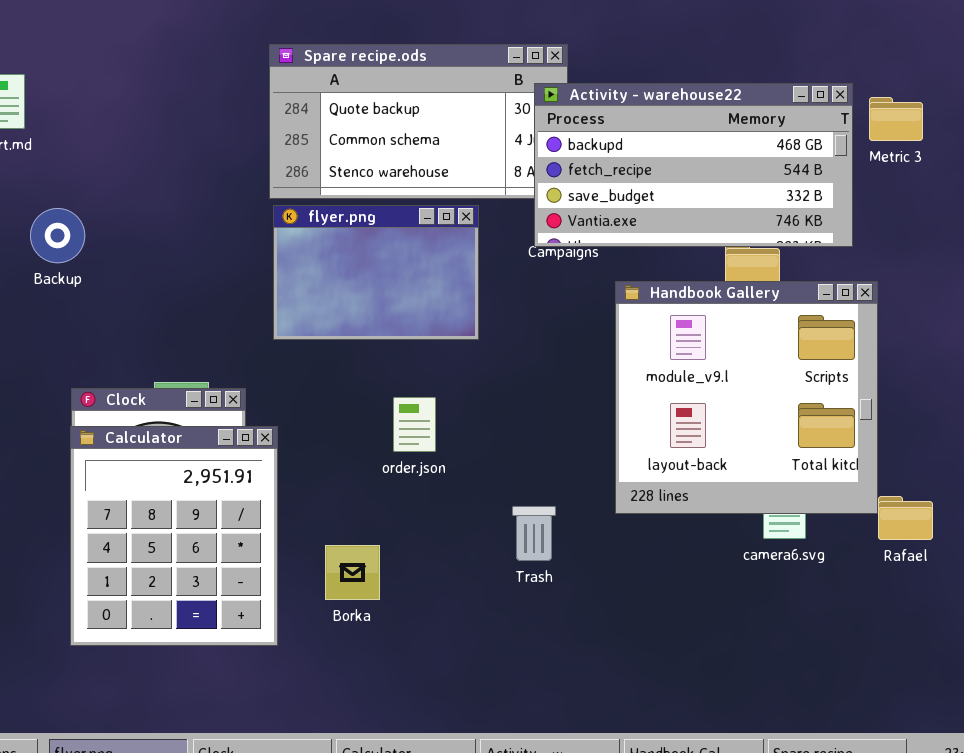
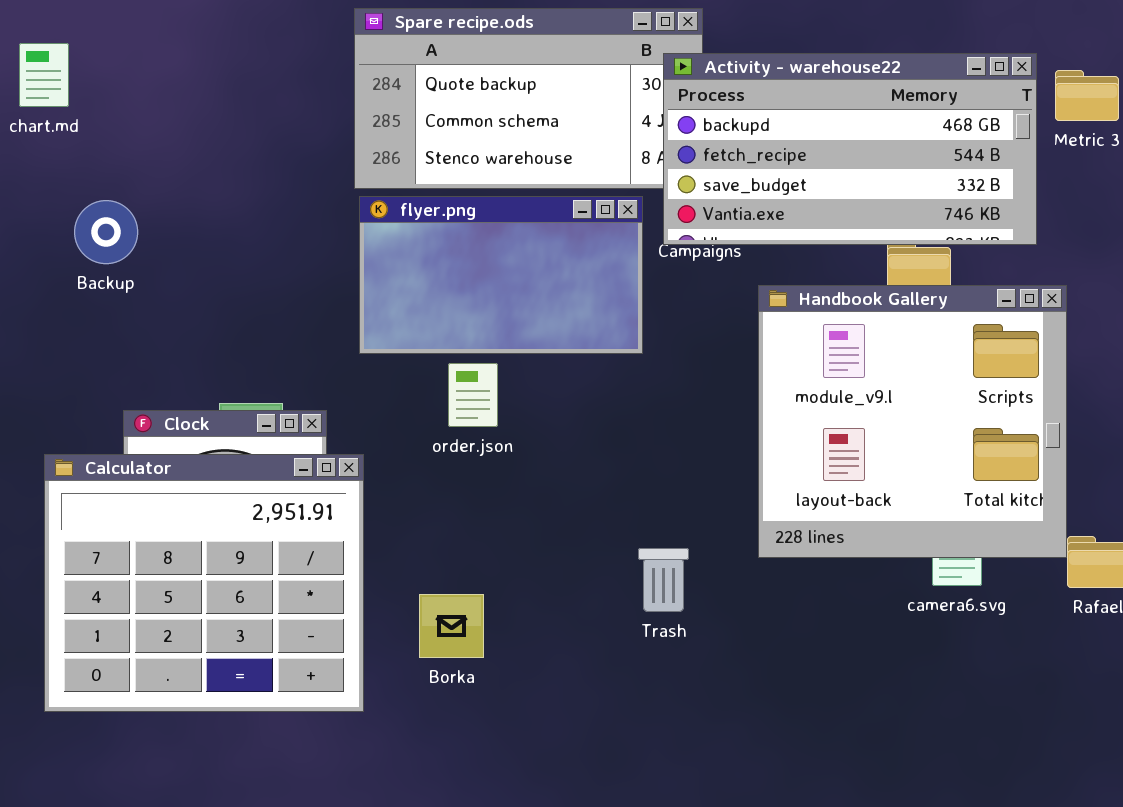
flyer.png: [273,205,479,340] -> [359,196,643,354], resized
order.json: [393,397,436,452] -> [448,363,498,427], moved
Calculator: [70,426,278,646] -> [44,454,364,712], resized

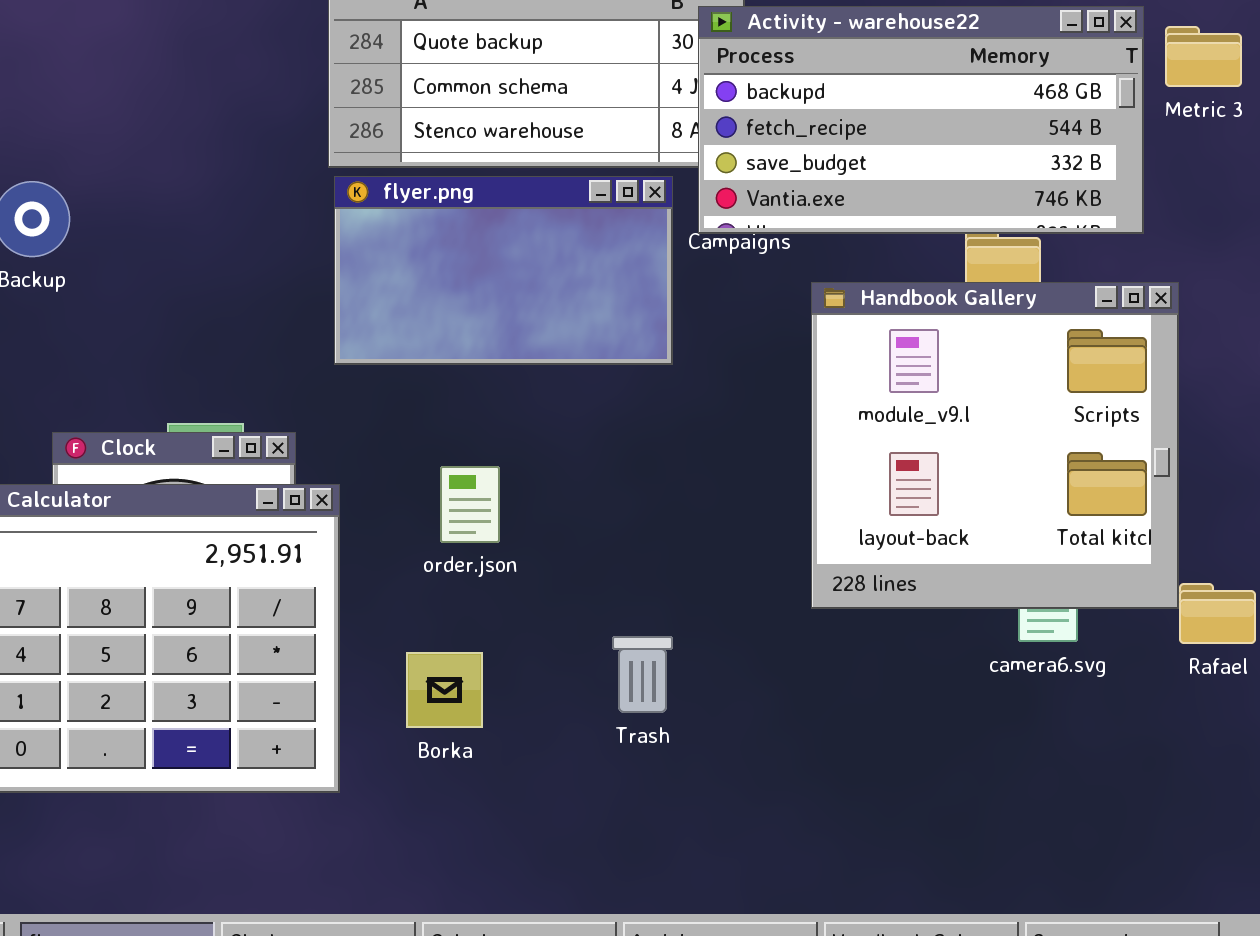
order.json: [448,363,498,427] -> [440,466,500,543], moved
Trash: [638,548,689,612] -> [612,636,673,713], moved

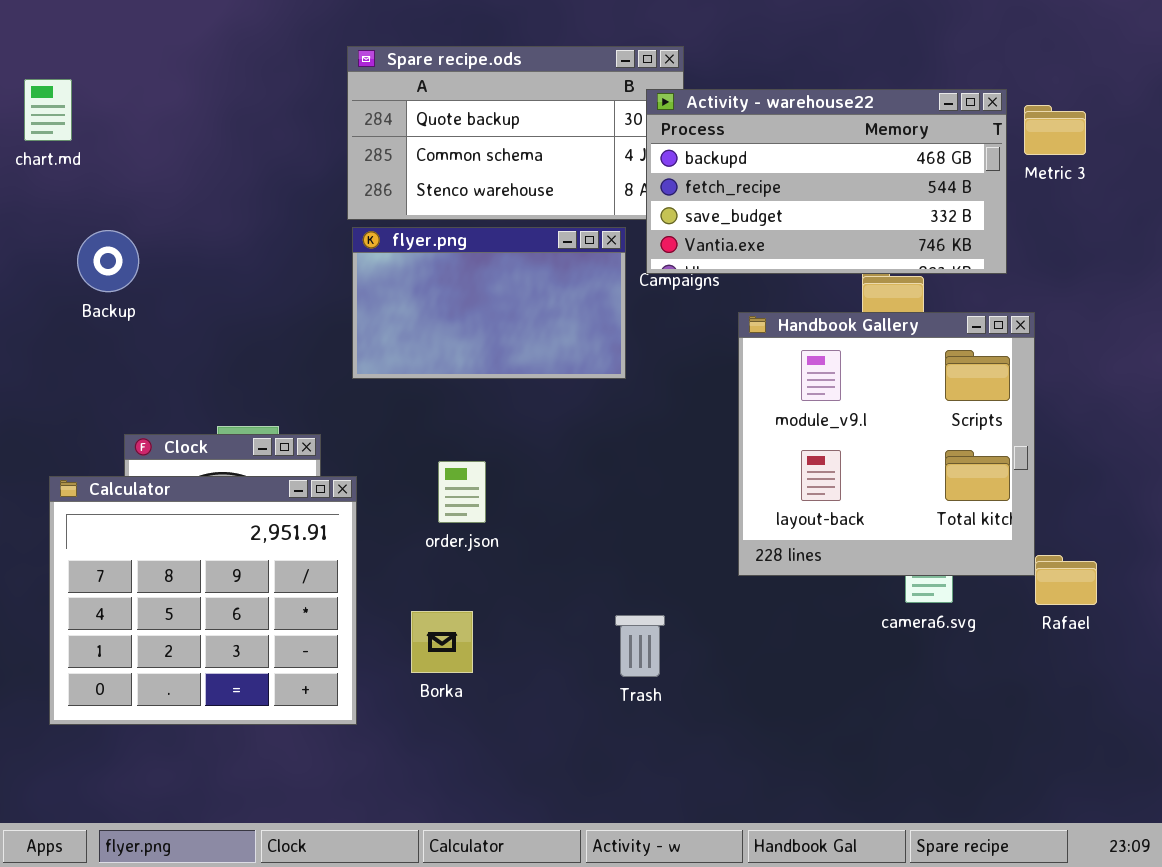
Trash: [612,636,673,713] -> [615,615,665,677], moved

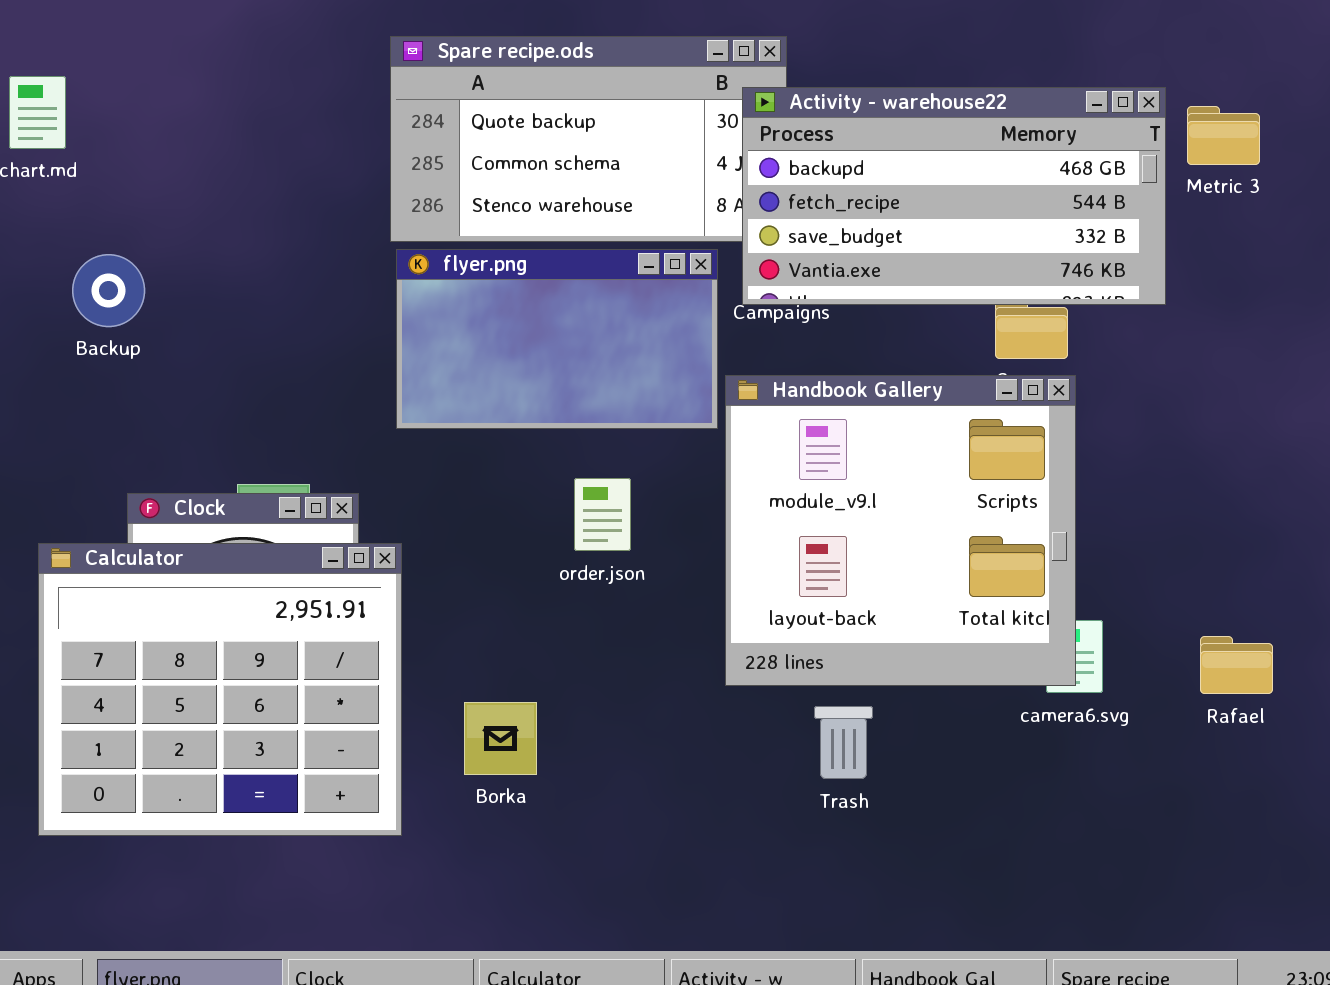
Handbook Gallery: [738,312,1035,576] -> [725,375,1076,686], moved
order.json: [438,461,486,523] -> [574,478,631,551], moved
Trash: [615,615,665,677] -> [814,706,873,779], moved

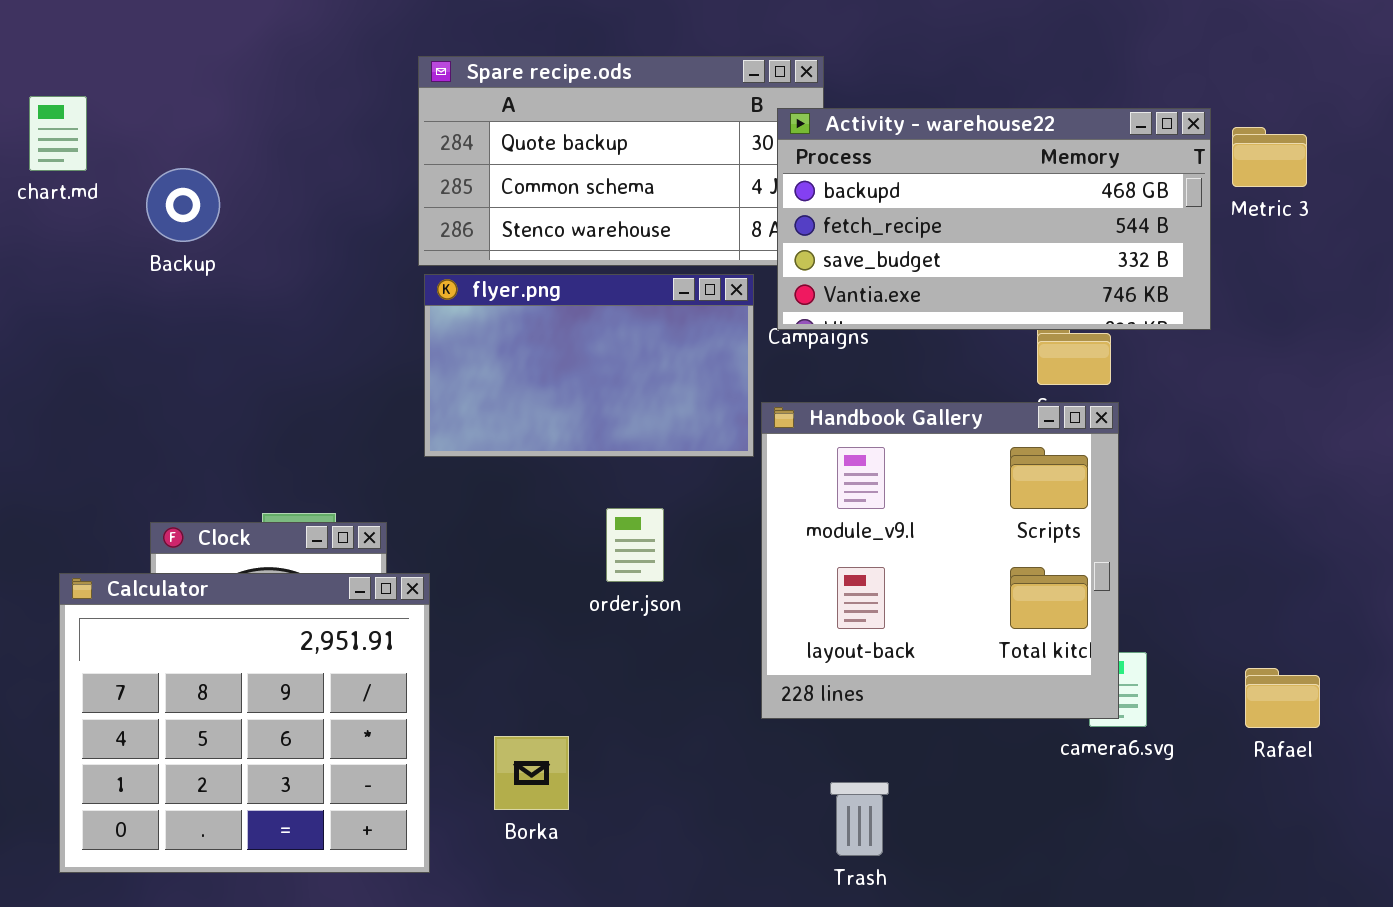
Backup: [72,254,145,327] -> [146,168,220,242], moved
Trash: [814,706,873,779] -> [830,782,889,856], moved

